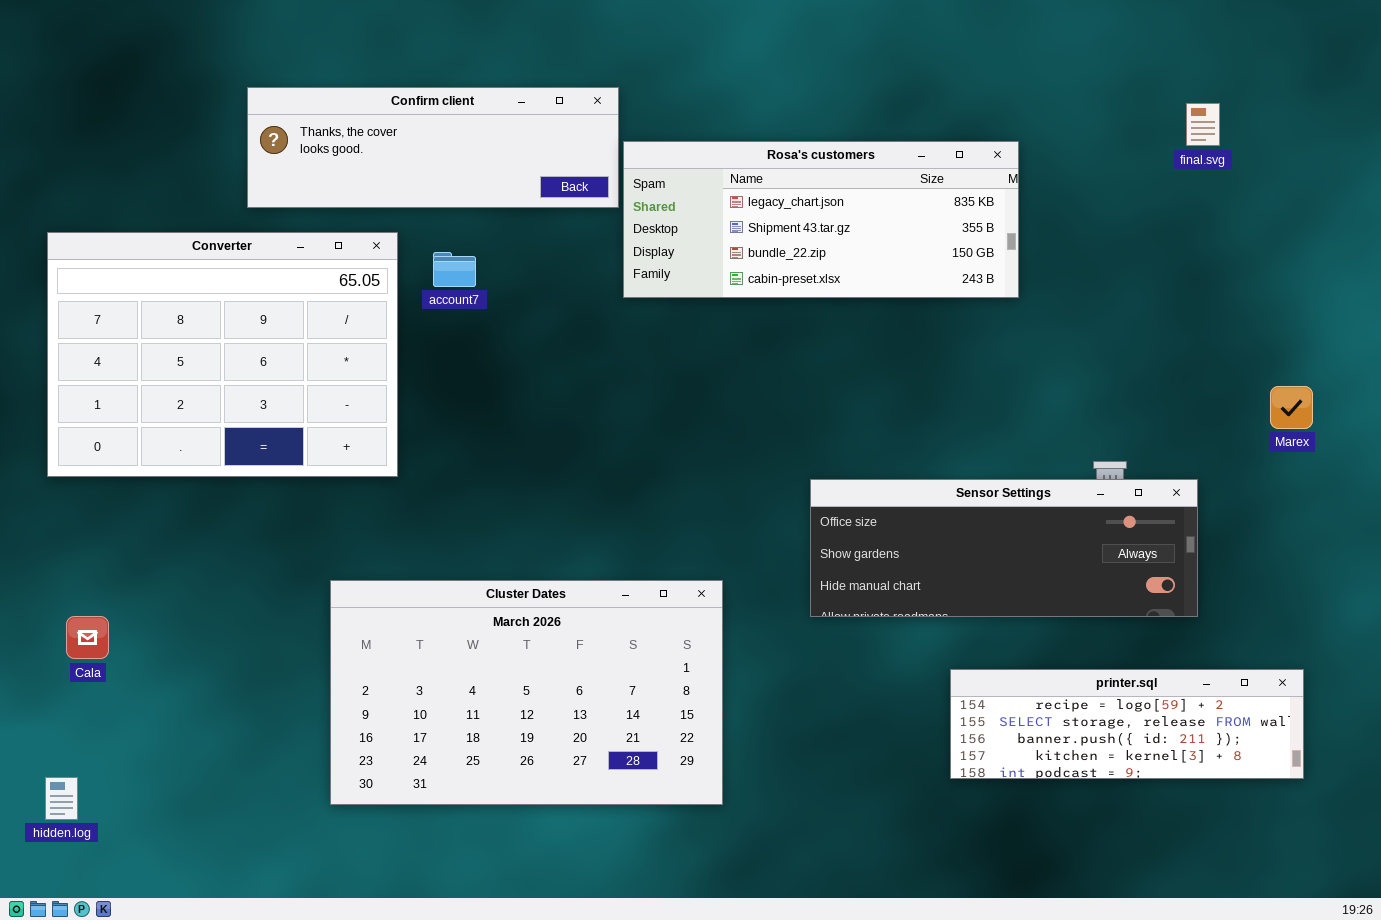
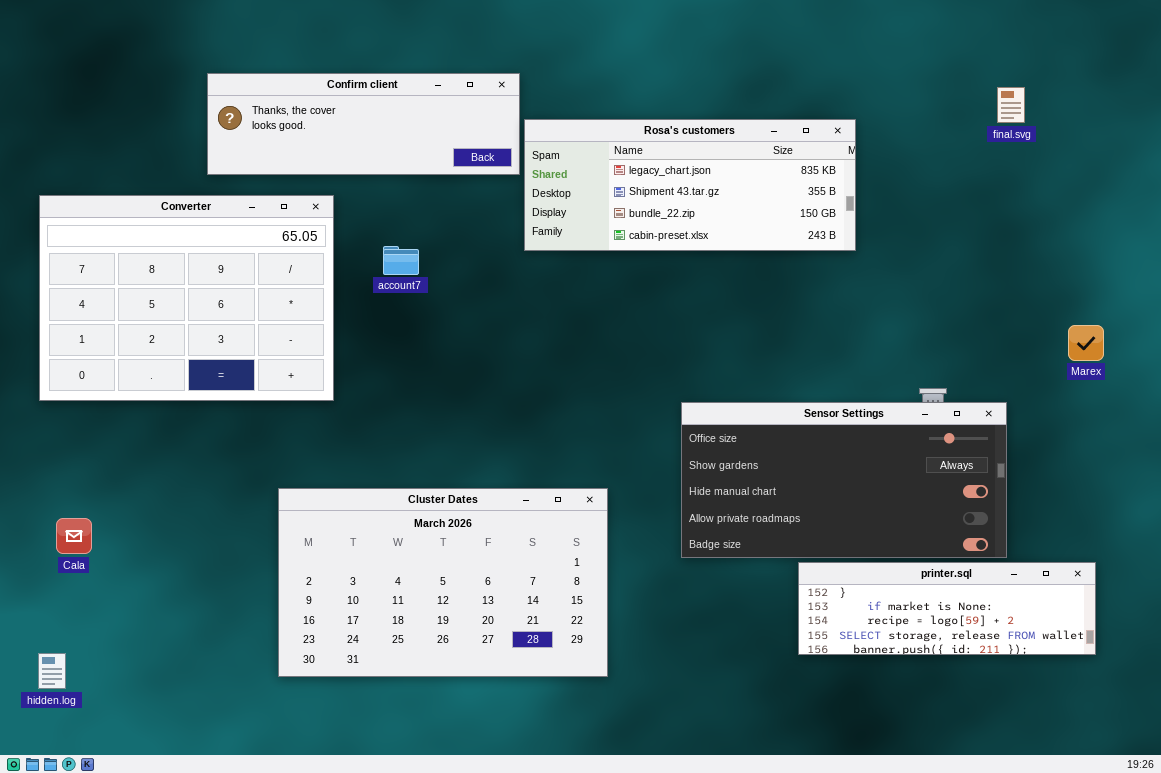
account7: [433,252,476,287] -> [383,246,419,275], moved
Sensor Settings: [810,479,1198,617] -> [681,402,1007,558], resized
printer.sql: [950,669,1304,779] -> [798,562,1096,655], scrolled up 2 rows

